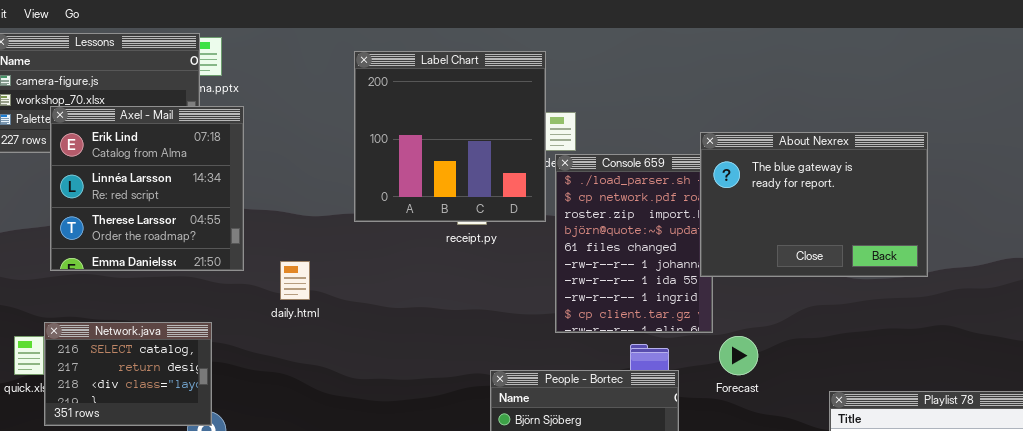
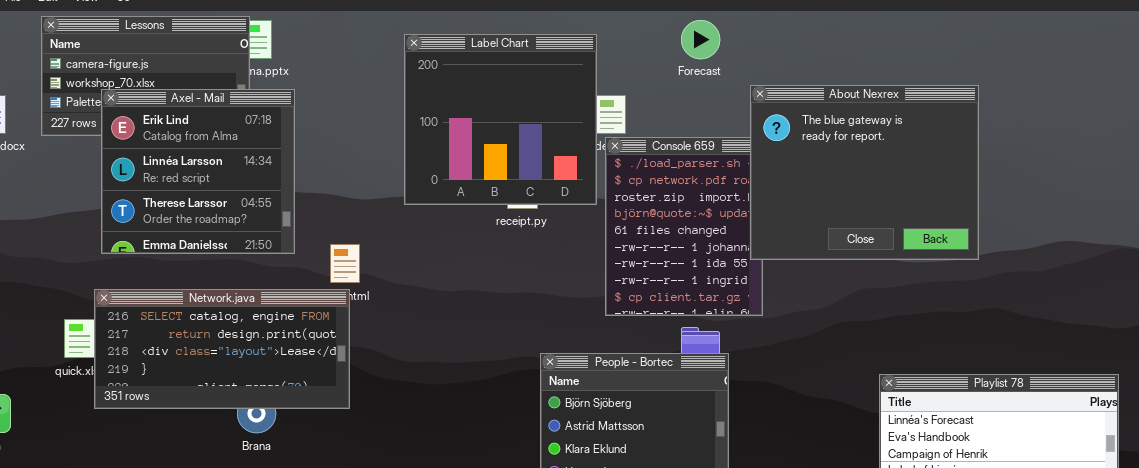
About Nexrex: [700,132,928,277] -> [750,85,979,260], resized
Network.java: [44,322,212,426] -> [94,289,350,409], resized
Forecast: [719,336,758,375] -> [681,20,720,59], moved

